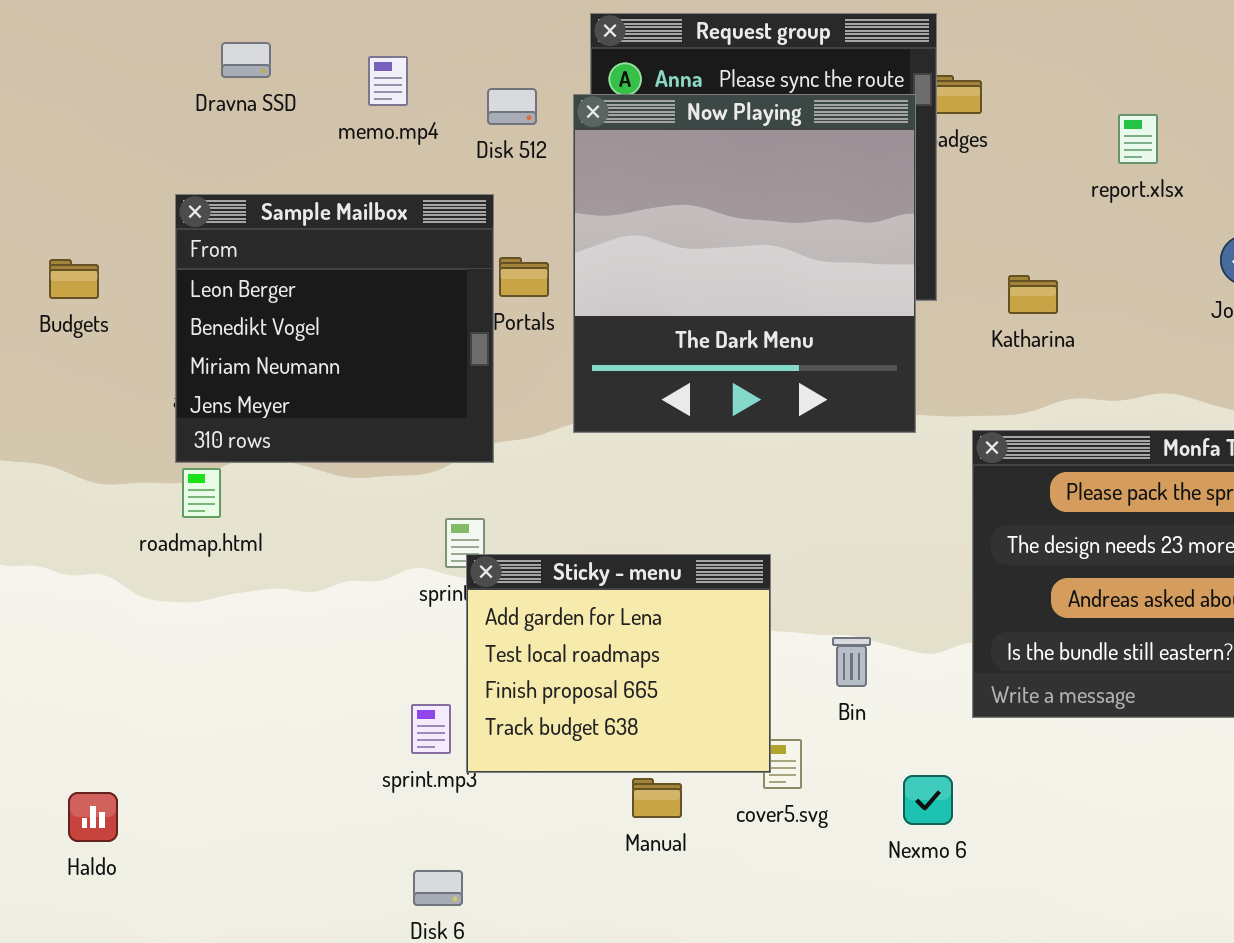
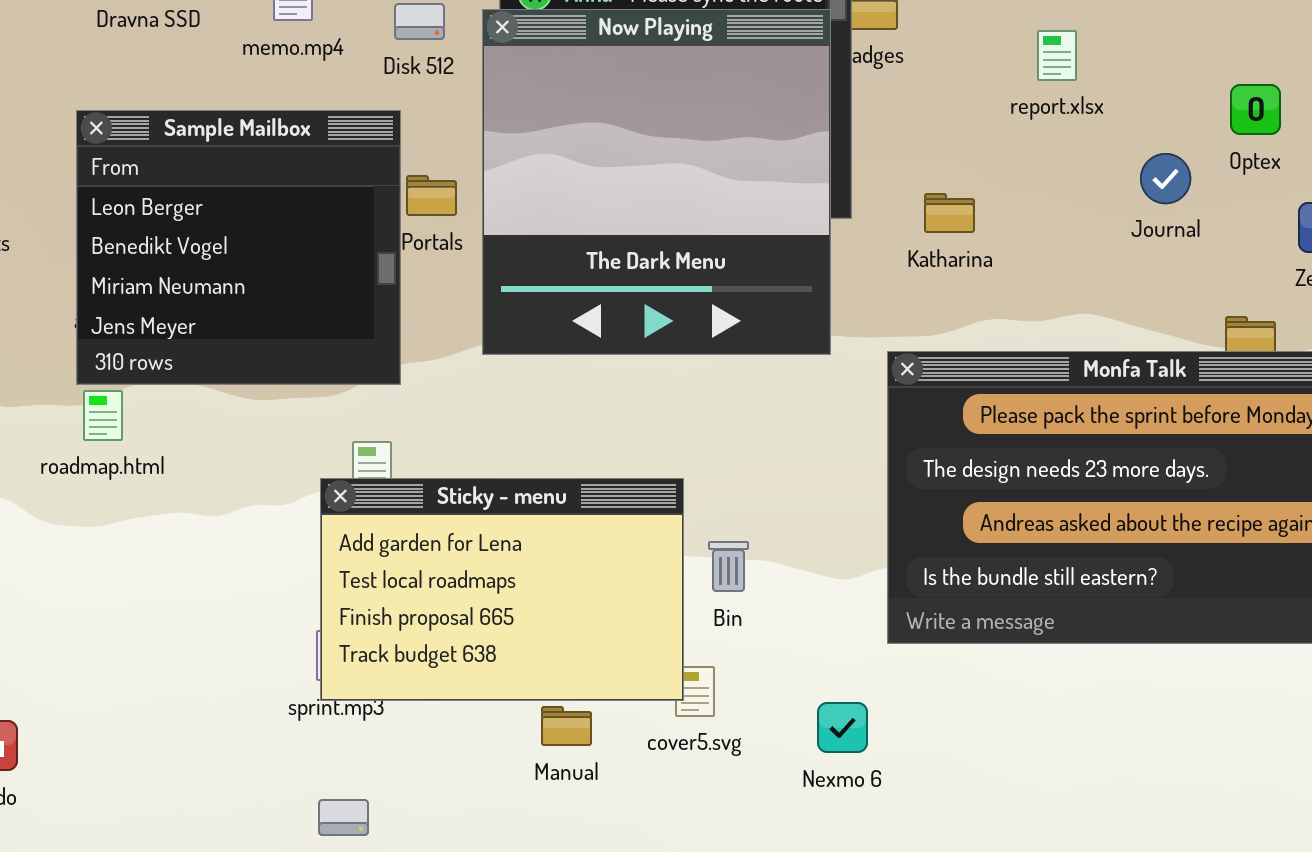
Sticky - menu: [466,554,771,773] -> [320,478,684,701], resized
Bin: [832,637,871,687] -> [708,541,749,592], moved

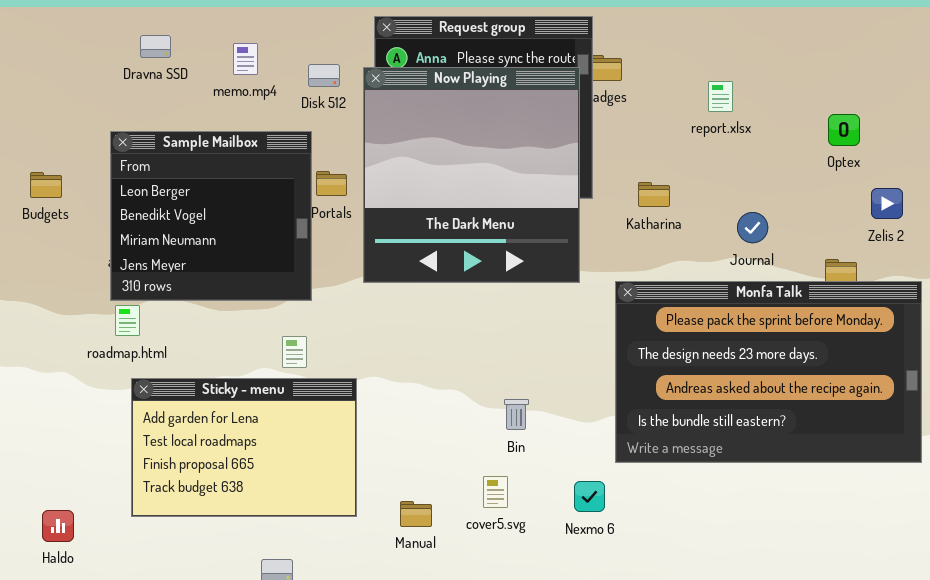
Journal: [1140,153,1191,204] -> [737,212,768,243], moved
Sticky - menu: [320,478,684,701] -> [131,378,357,517], moved
Nexmo 6: [817,702,868,753] -> [574,481,605,512], moved

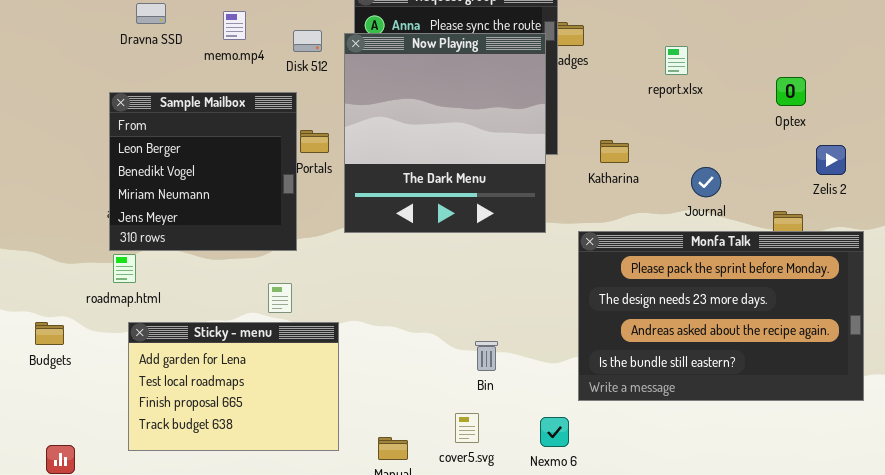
Budgets: [30,172,62,198] -> [35,322,64,345], moved

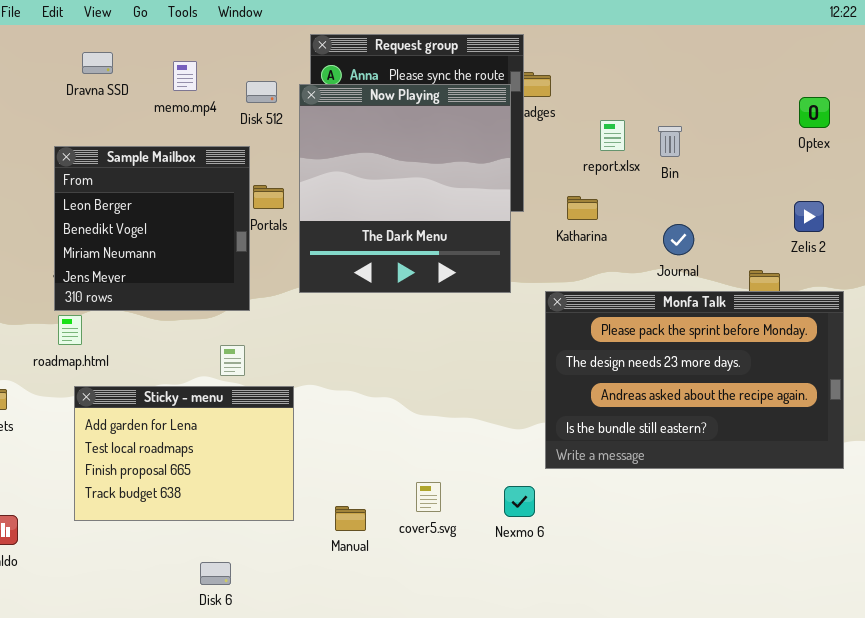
report.xlsx: [665,46,688,75] -> [600,120,625,151], moved
Optex: [776,77,806,106] -> [799,97,830,128], moved
Bin: [475,341,498,371] -> [658,126,682,157], moved

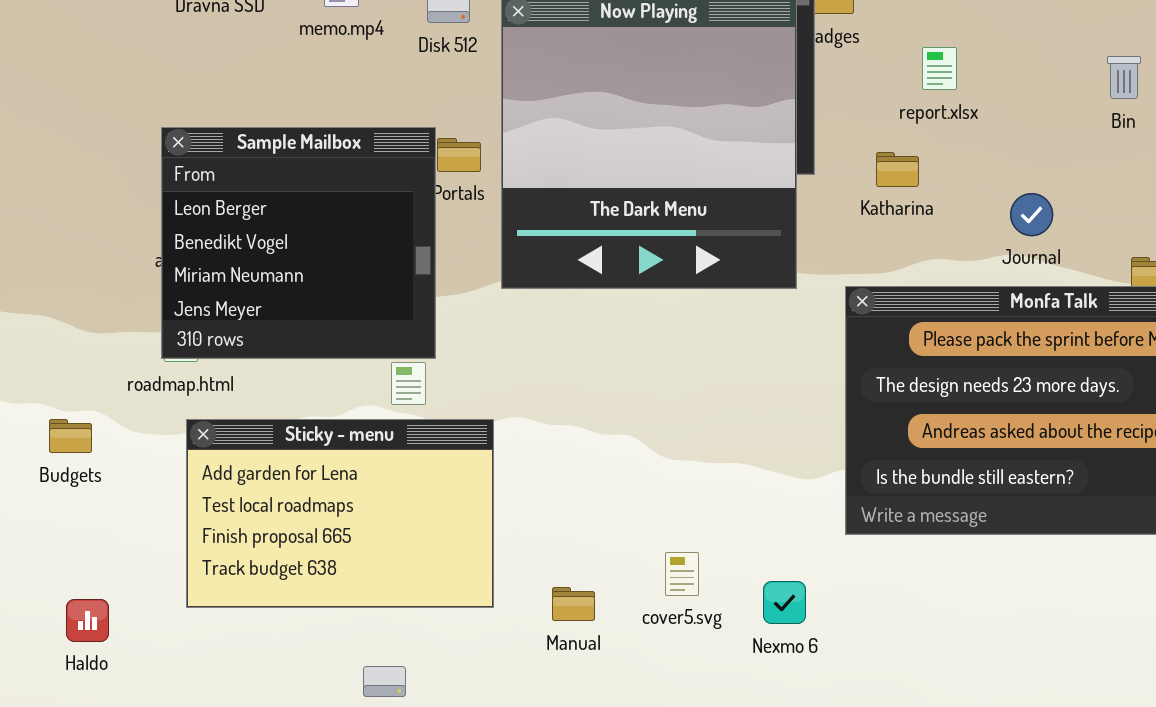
Bin: [658,126,682,157] -> [1107,56,1141,99], moved
Sample Mailbox: [54,146,250,311] -> [161,127,436,359], moved
Nexmo 6: [504,486,535,517] -> [763,581,806,624], moved

